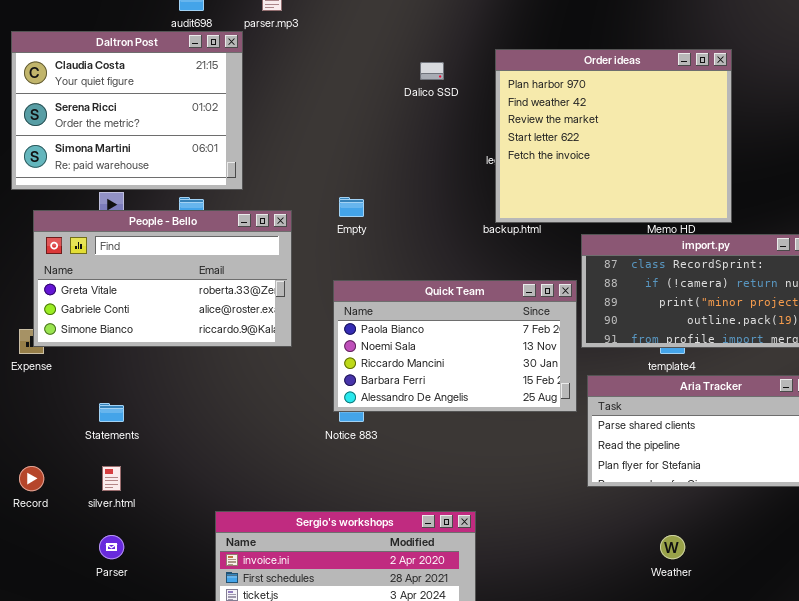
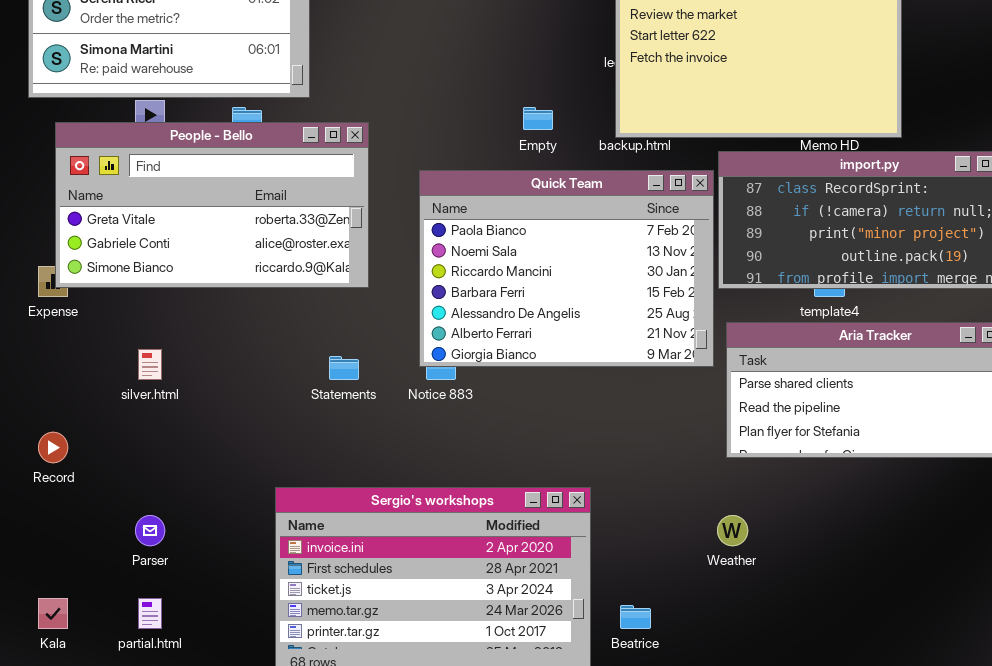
Empty: [339,197,364,217] -> [523,107,553,130], moved
Quick Team: [333,280,577,412] -> [419,170,714,367], resized
Statements: [99,403,124,422] -> [329,356,359,380], moved
silver.html: [102,466,121,491] -> [138,349,162,380], moved
Weather: [660,535,685,559] -> [717,515,748,546], moved

